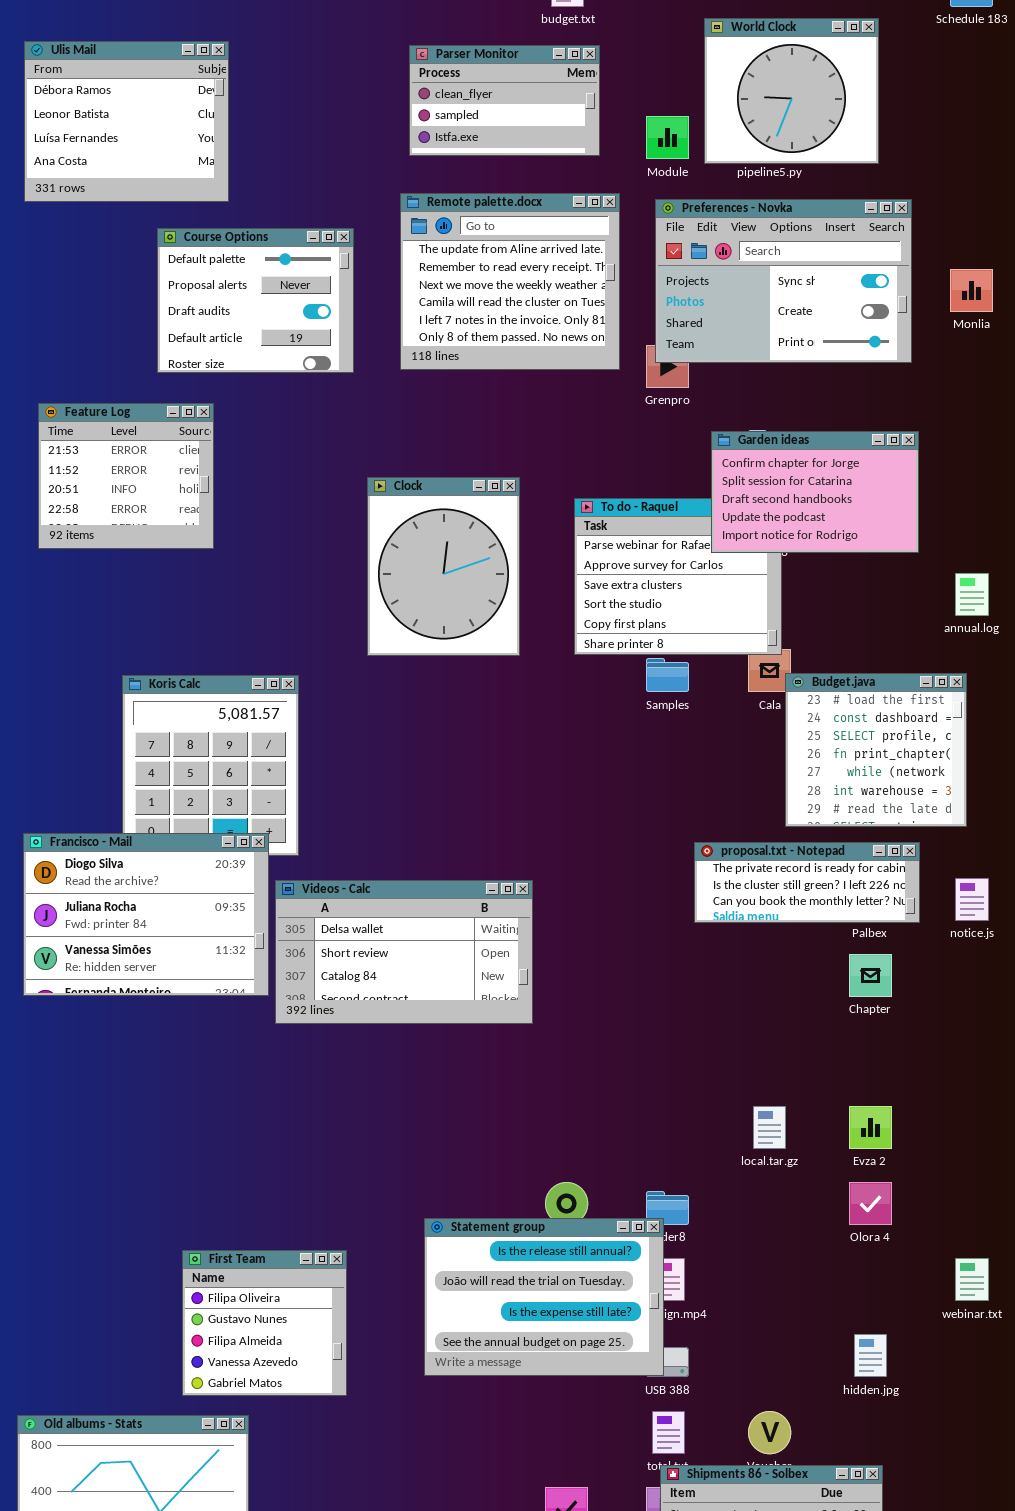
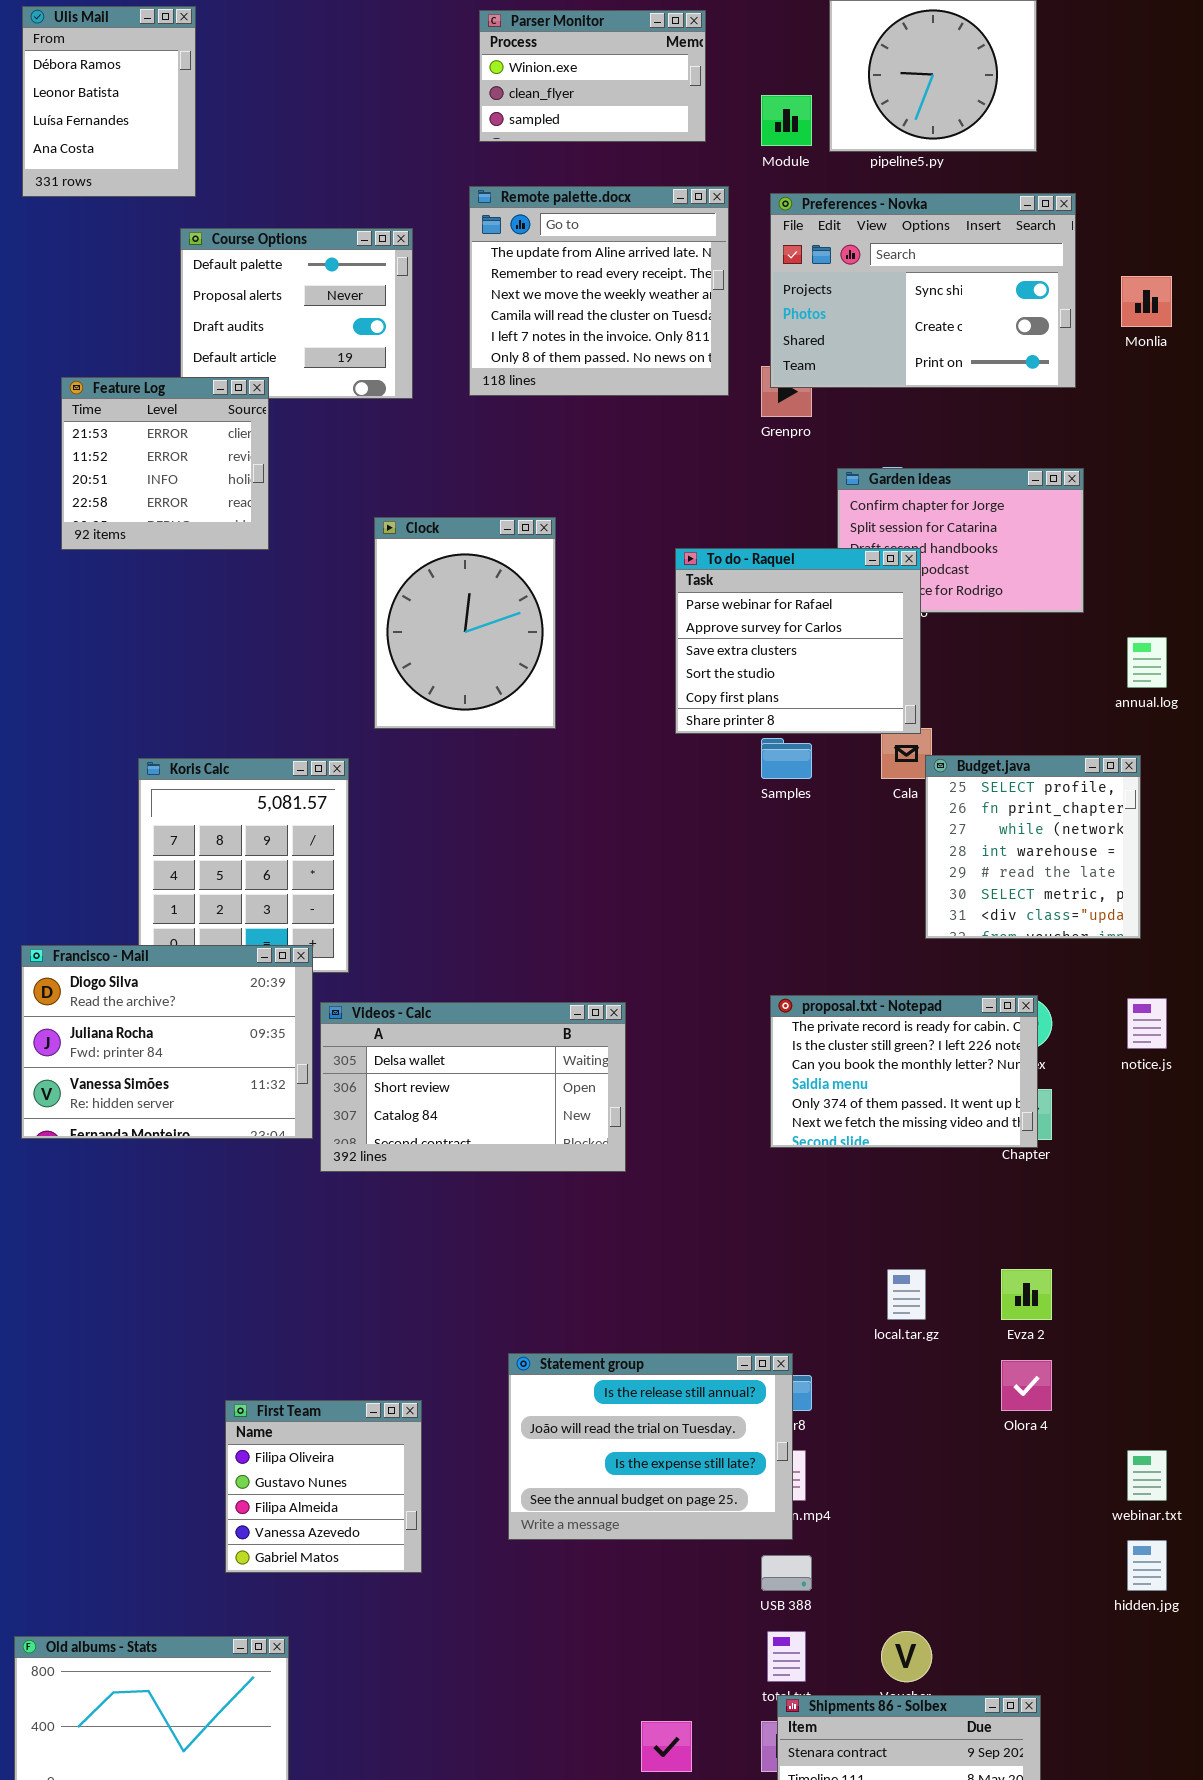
Ulis Mail: [24,41,229,202] -> [22,6,196,197], resized
Parser Monitor: [409,45,600,156] -> [479,10,706,142], scrolled up 1 row
Feature Log: [38,403,214,549] -> [61,377,269,550], moved
Clock: [367,477,520,656] -> [374,517,556,729], moved
To do - Raquel: [574,498,782,655] -> [675,548,921,734], raised
Budget.java: [785,673,967,827] -> [925,755,1141,939], scrolled down 2 rows
proposal.txt - Notepad: [694,842,920,923] -> [770,995,1038,1148], moved, resized
Statement group: [424,1218,664,1376] -> [508,1353,793,1540], moved
First Team: [182,1250,347,1396] -> [225,1400,422,1573], moved
hidden.jpg: [854,1334,887,1377] -> [1127,1540,1167,1591], moved

